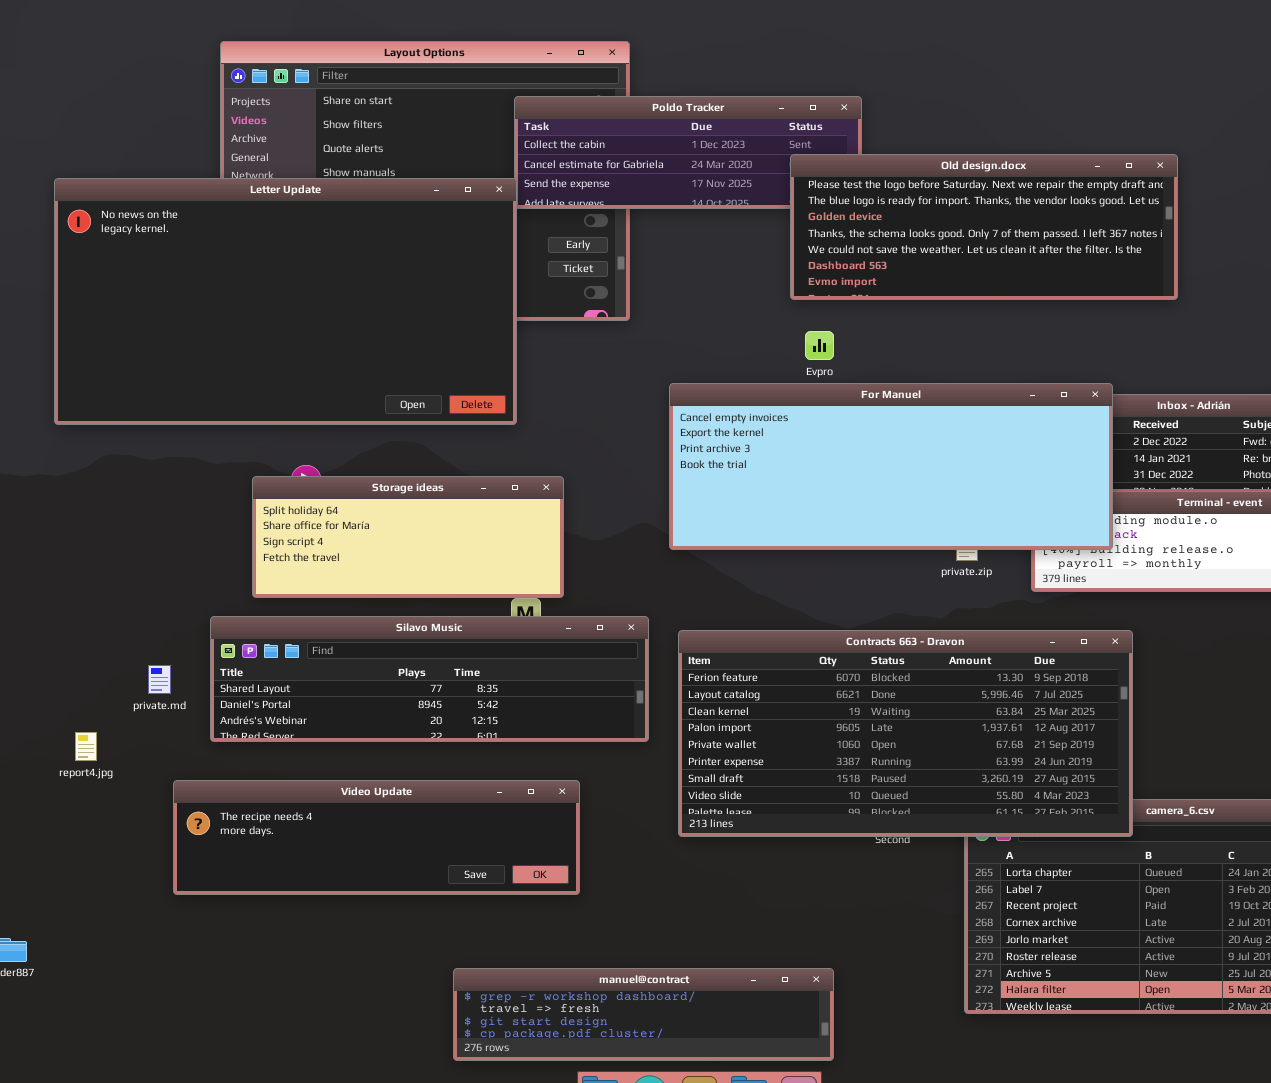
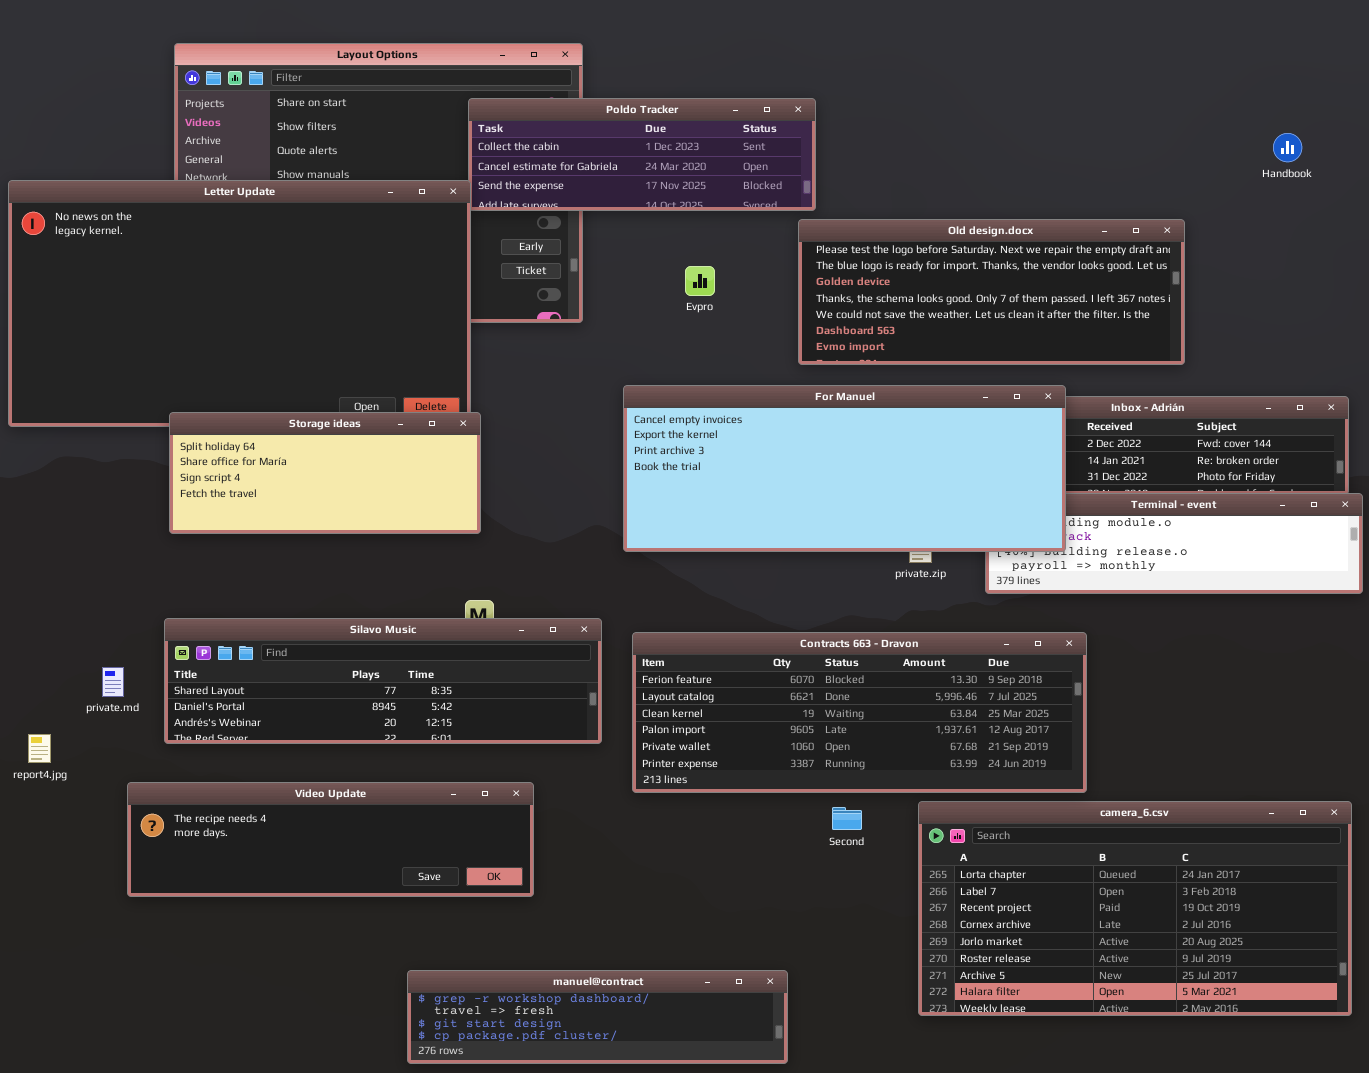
Old design.docx: [790,154,1178,300] -> [798,219,1185,365], moved
Evpro: [805,331,834,360] -> [685,266,715,296], moved
Storage ideas: [252,476,564,598] -> [169,412,481,534], moved
Contracts 663 - Dravon: [678,630,1133,837] -> [632,632,1087,793], resized

